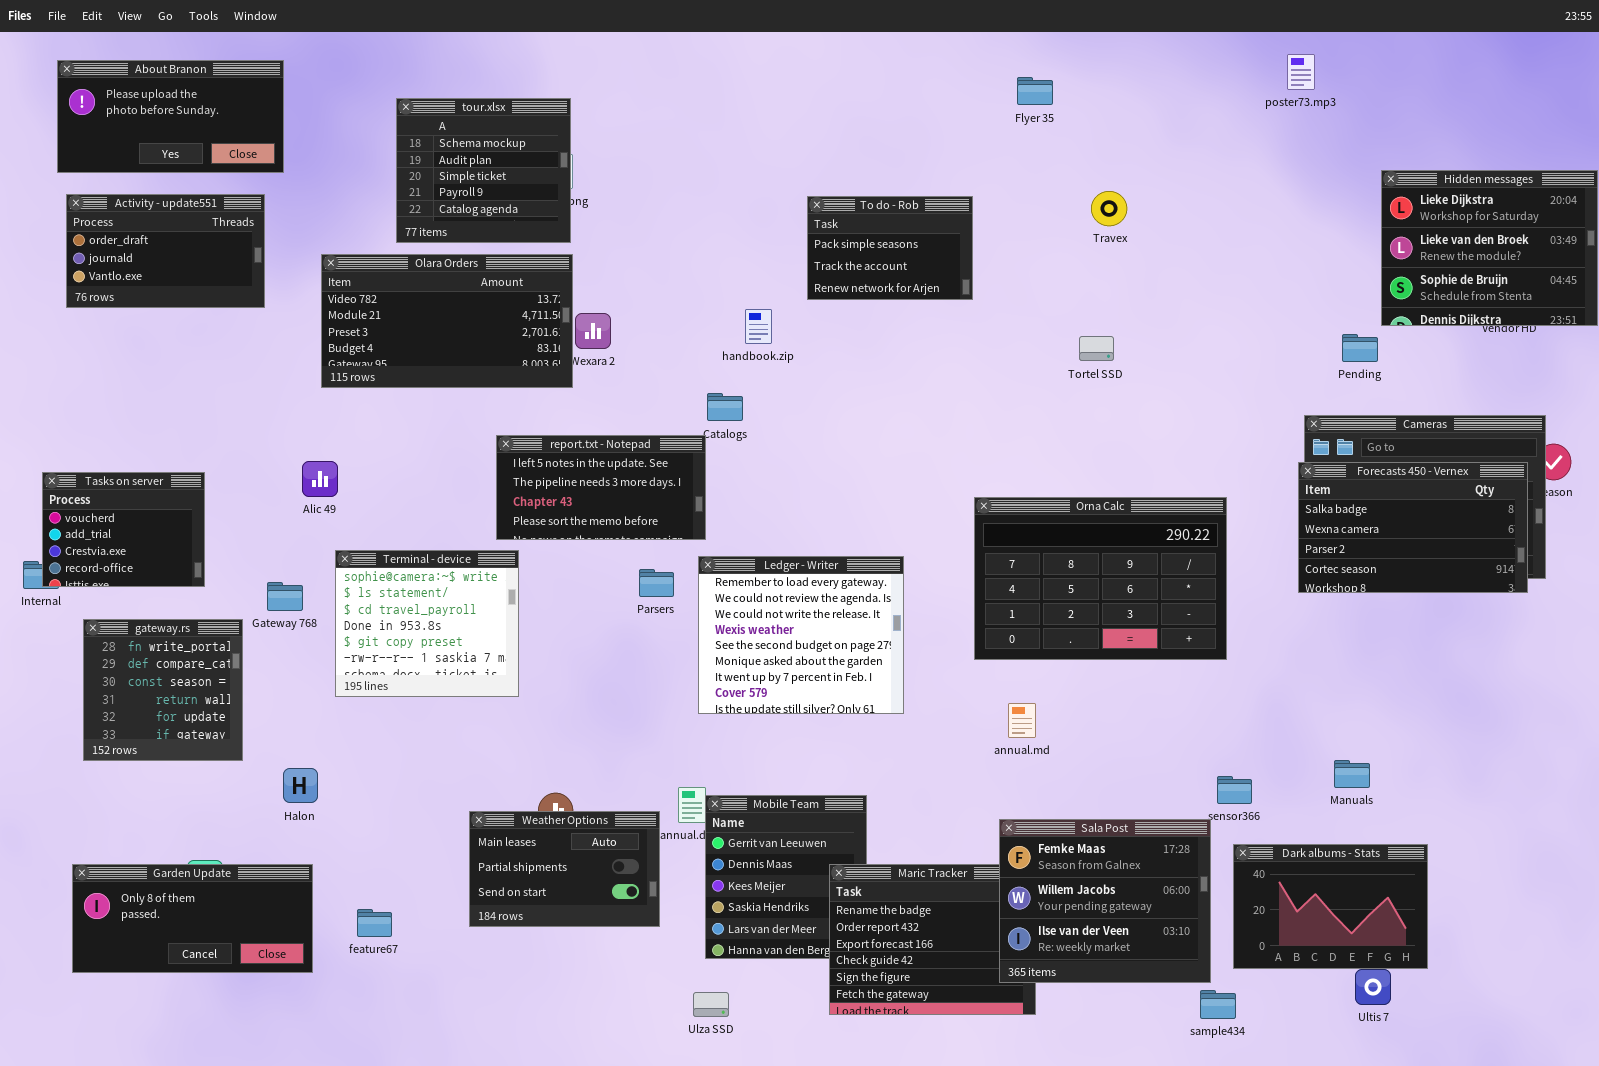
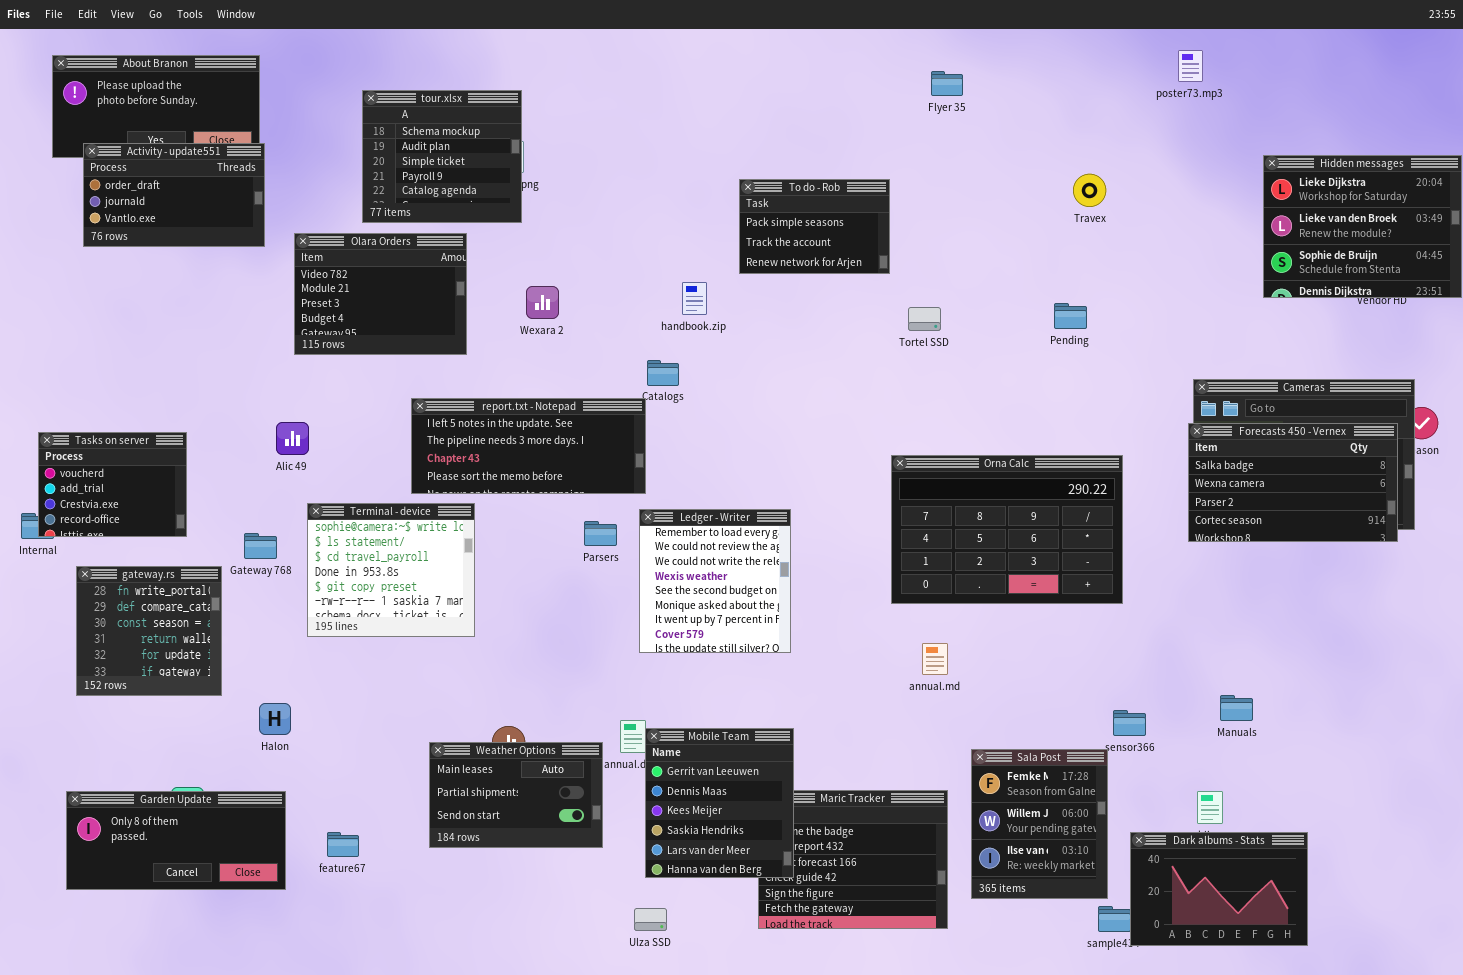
Travex: [1091,191,1127,226] -> [1073,174,1106,207], moved
Activity - update551: [66,194,265,308] -> [83,143,265,247], moved
Olara Orders: [321,254,573,388] -> [294,233,467,355], resized
Pending: [1342,334,1378,362] -> [1054,303,1087,329], moved
Tortel SSD: [1079,336,1114,361] -> [908,307,941,331], moved
report.txt - Notepad: [496,435,706,540] -> [411,398,646,494], resized
Ledger - Writer: [698,556,904,714] -> [639,509,791,653], resized
Mobile Team: [705,795,867,959] -> [645,728,794,878], raised
Sala Post: [999,819,1211,983] -> [971,749,1108,899], resized
Dark albums - Stats: [1233,844,1428,969] -> [1130,832,1308,946], moved

